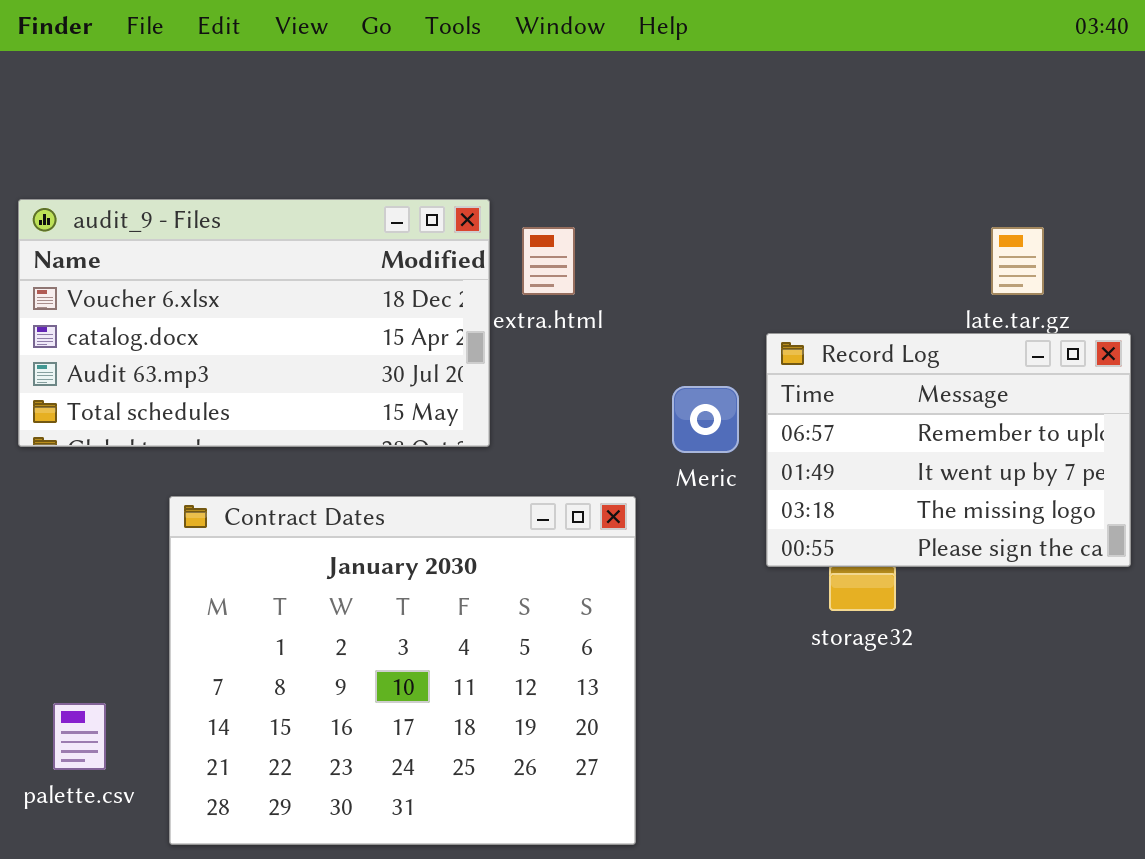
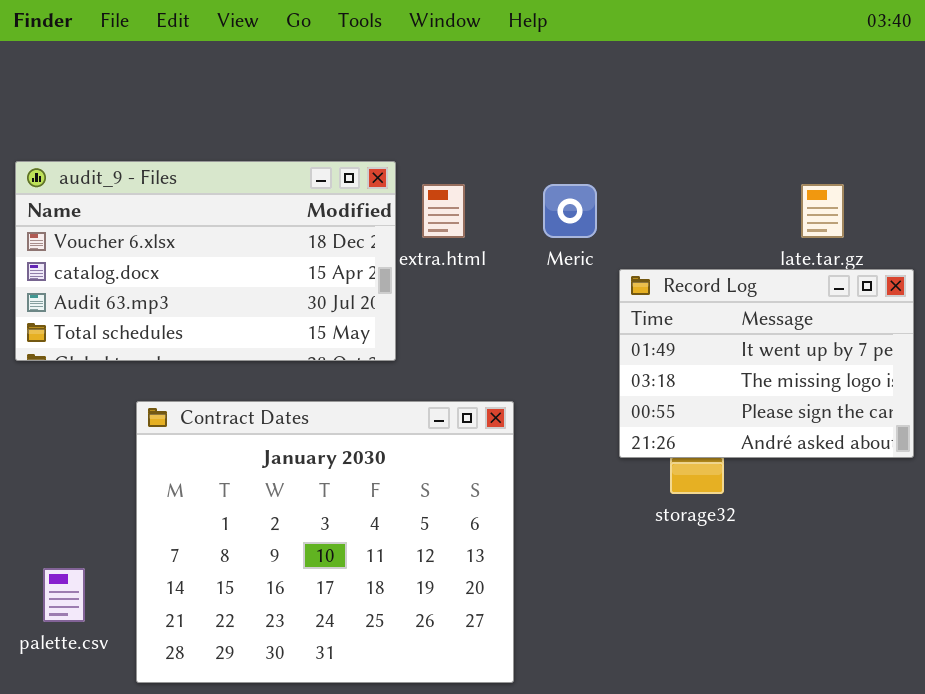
Record Log: [766,333,1131,567] -> [619,269,914,458], scrolled down 1 row
Meric: [672,386,739,453] -> [543,184,597,238], moved

